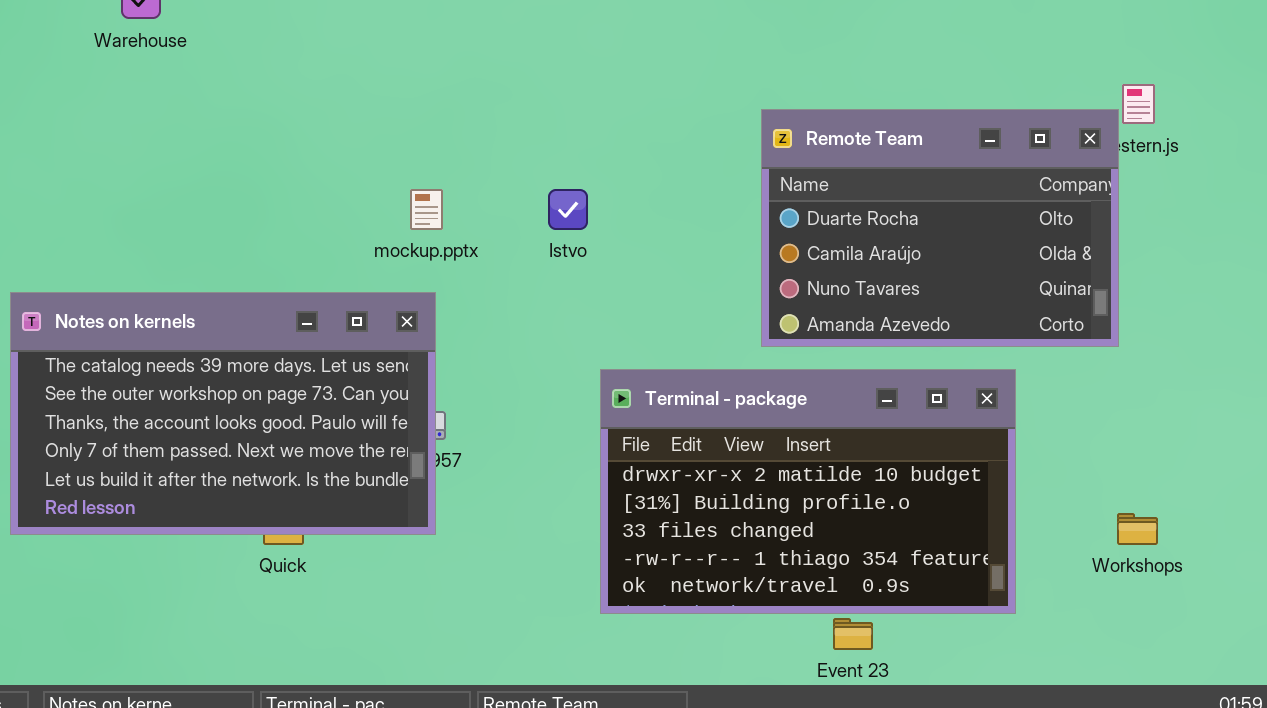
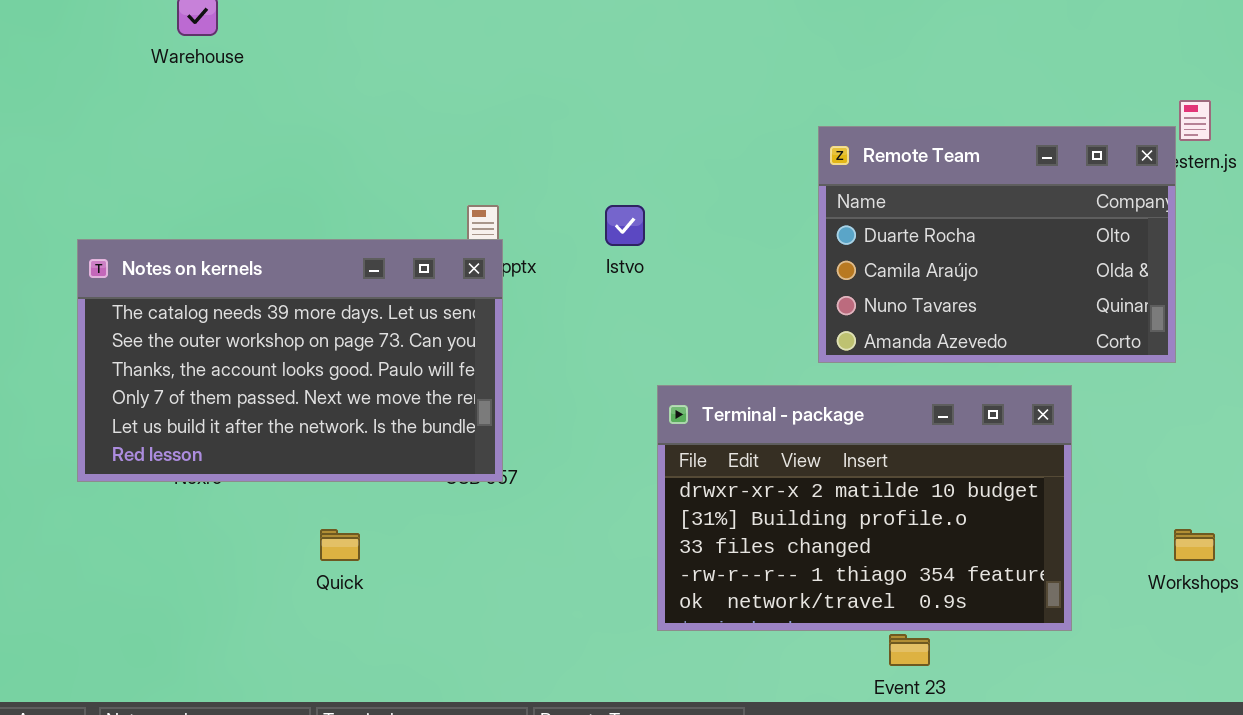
Notes on kernels: [10,292,436,535] -> [77,239,503,482], moved

